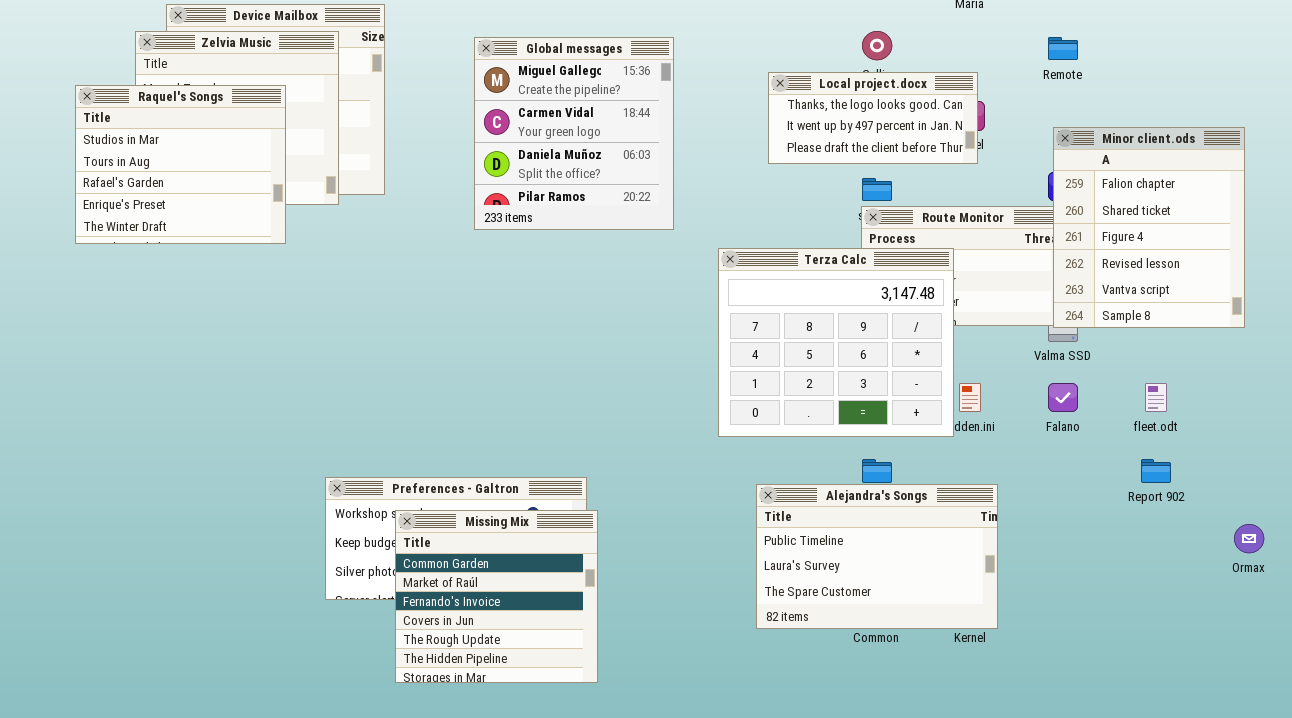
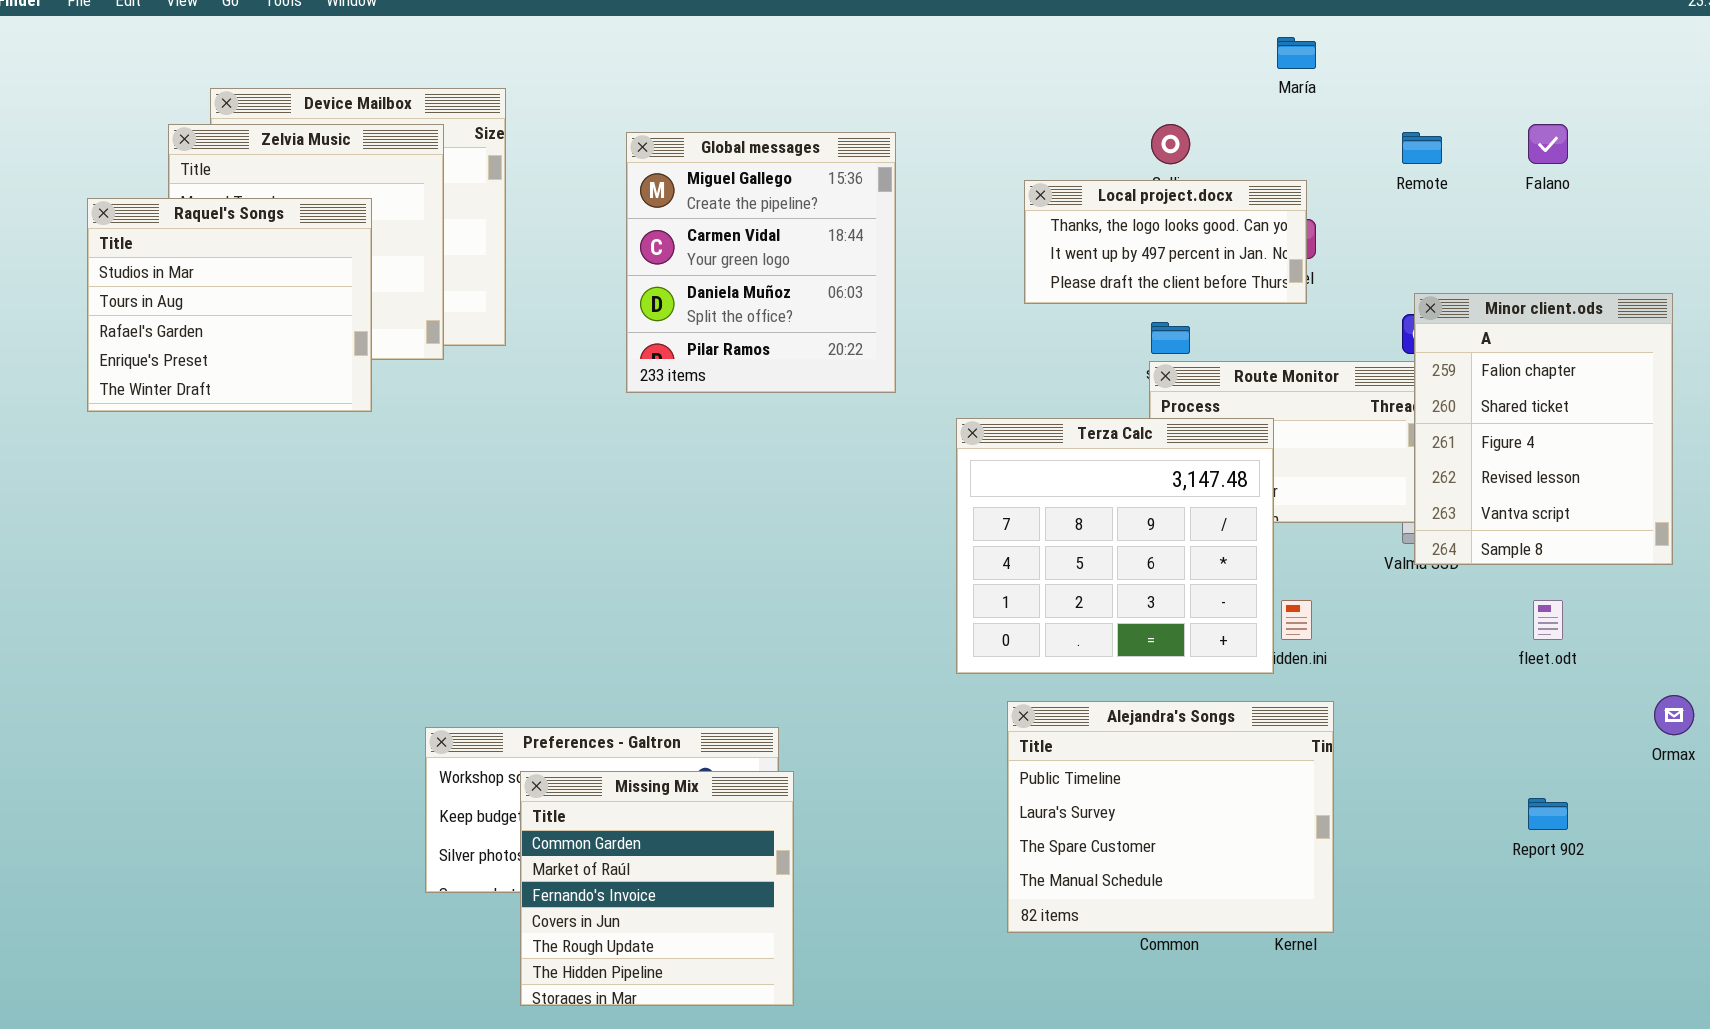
Minor client.ods: [1053,127,1245,328] -> [1414,293,1673,565], moved
Falano: [1048,383,1078,412] -> [1528,124,1568,164], moved
Report 902: [1141,459,1171,483] -> [1528,798,1568,830], moved
Alejandra's Songs: [756,484,998,629] -> [1007,701,1334,933], resized
Ormax: [1234,524,1264,553] -> [1654,695,1694,735], moved

